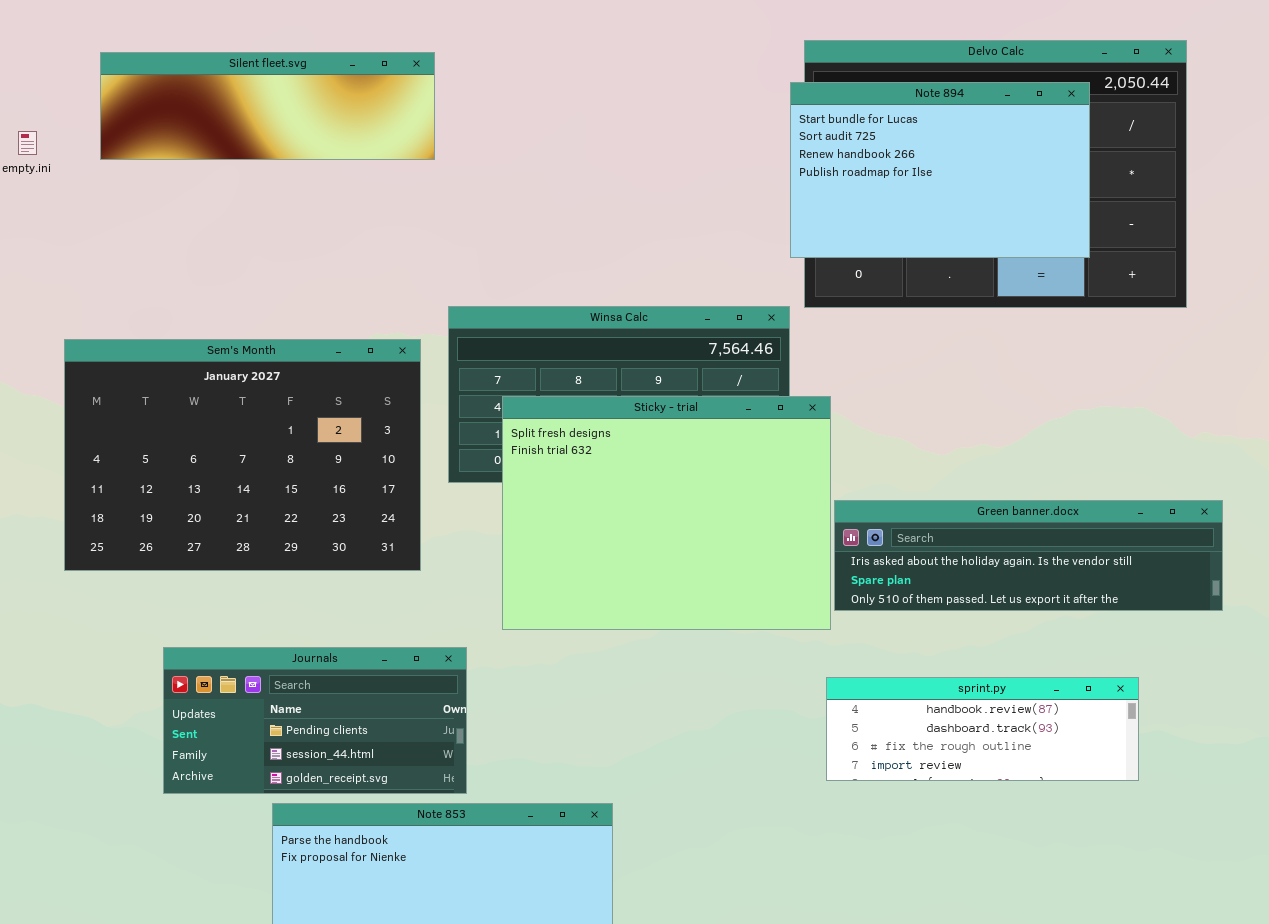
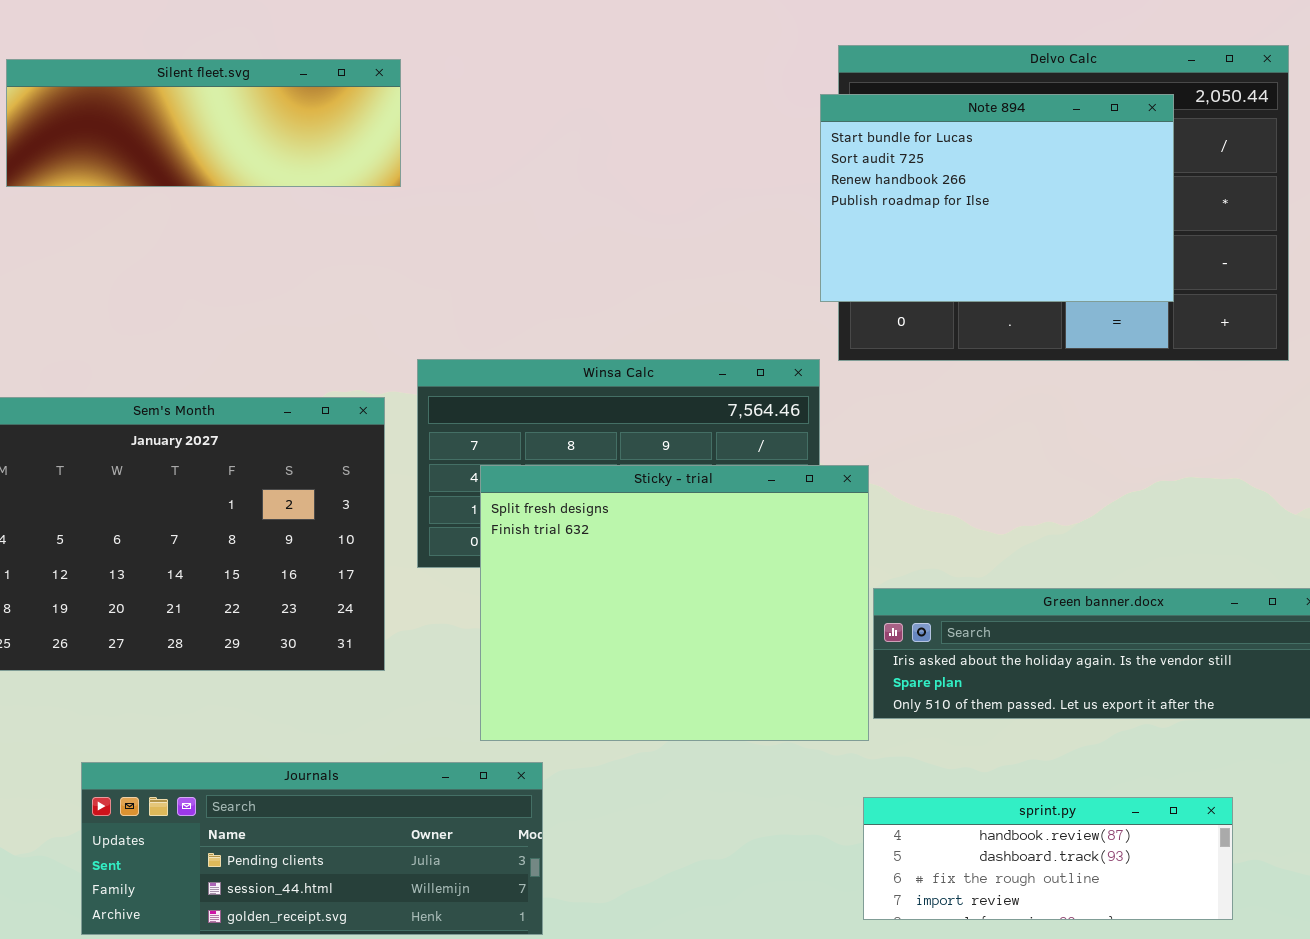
Journals: [163,647,467,794] -> [81,762,543,935], resized

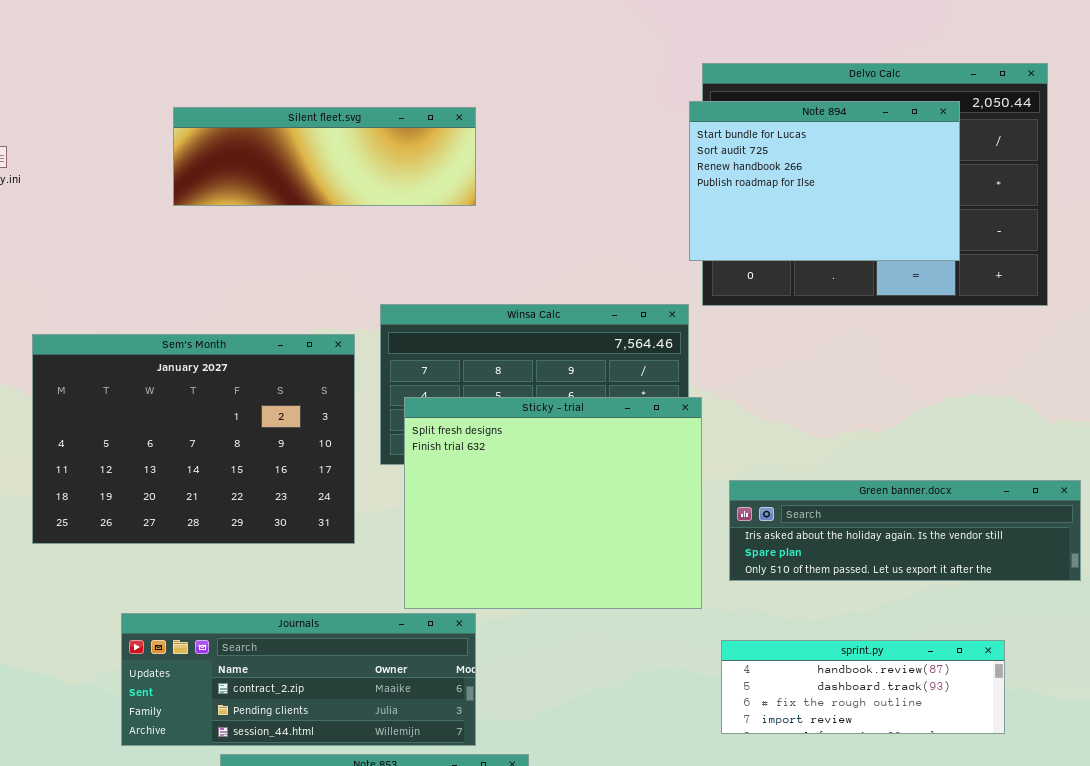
Silent fleet.svg: [6,59,401,187] -> [173,107,476,206], moved
Sticky - trial: [480,465,869,741] -> [404,397,702,609], moved
Journals: [81,762,543,935] -> [121,613,476,746], scrolled up 1 row

